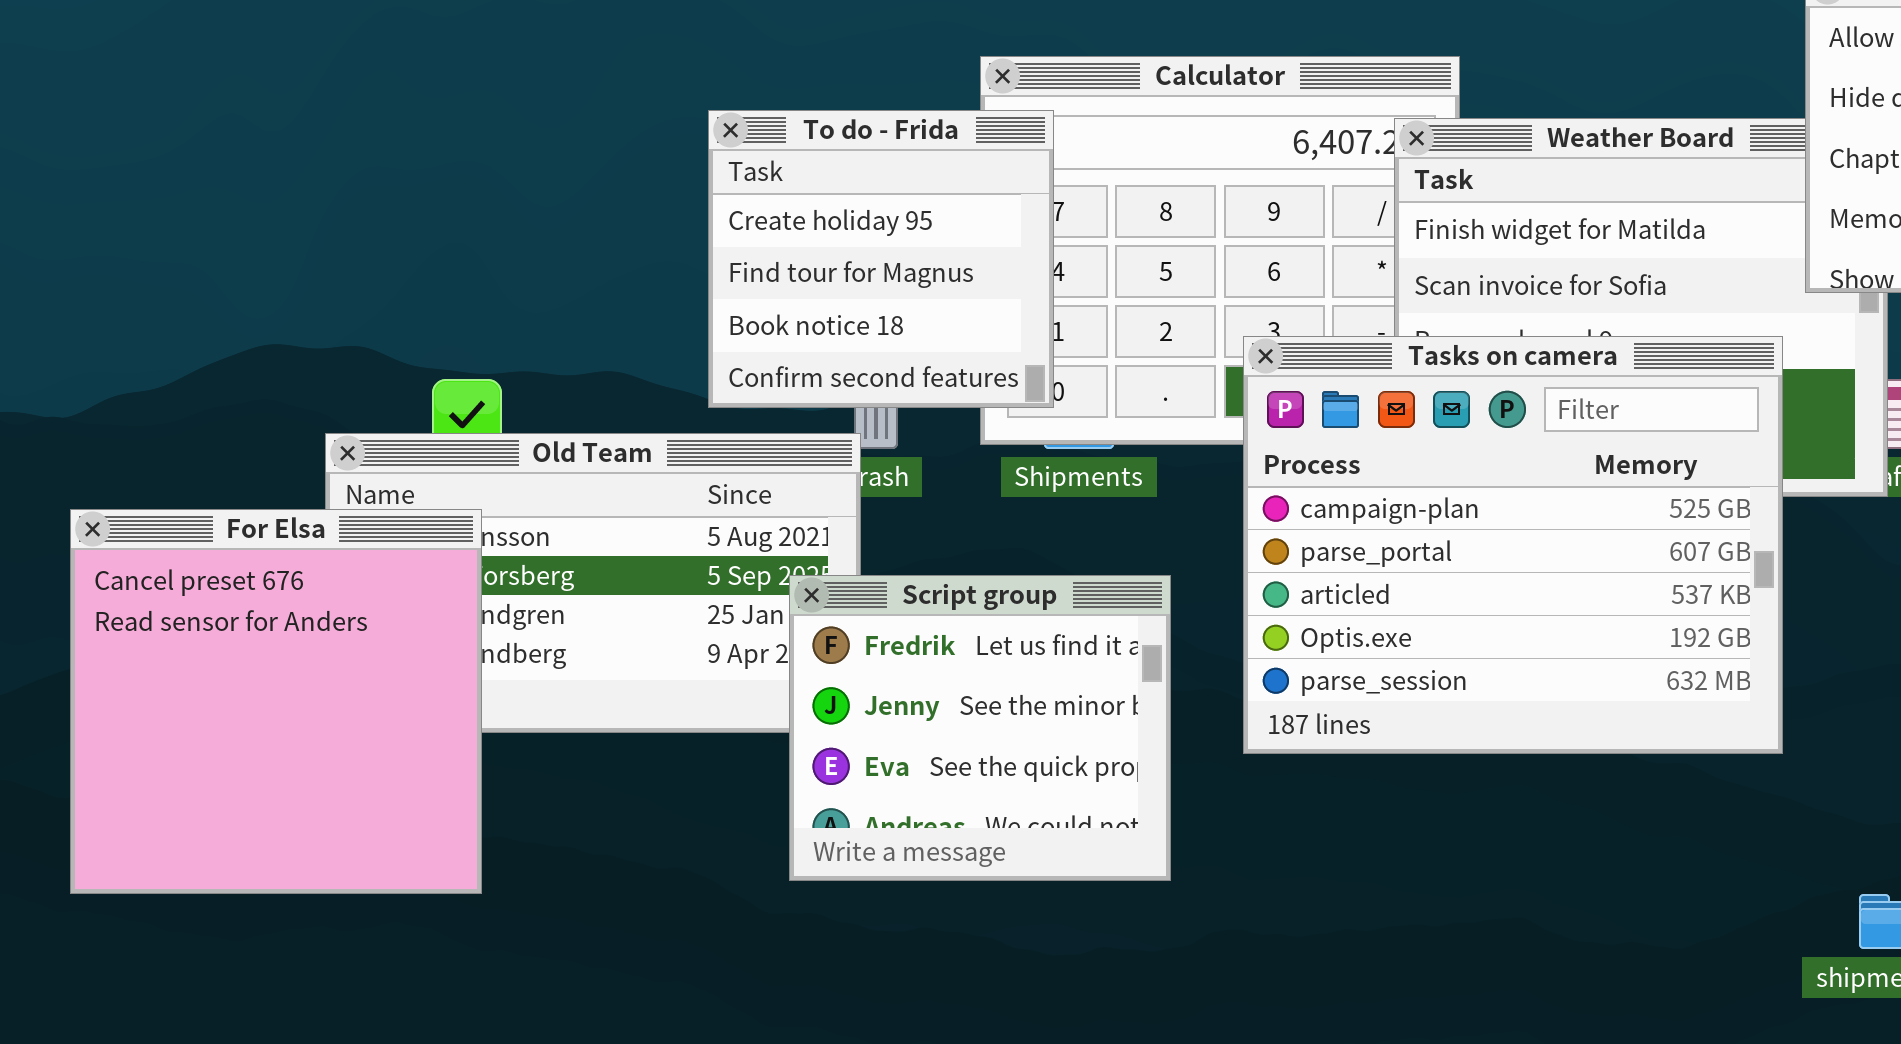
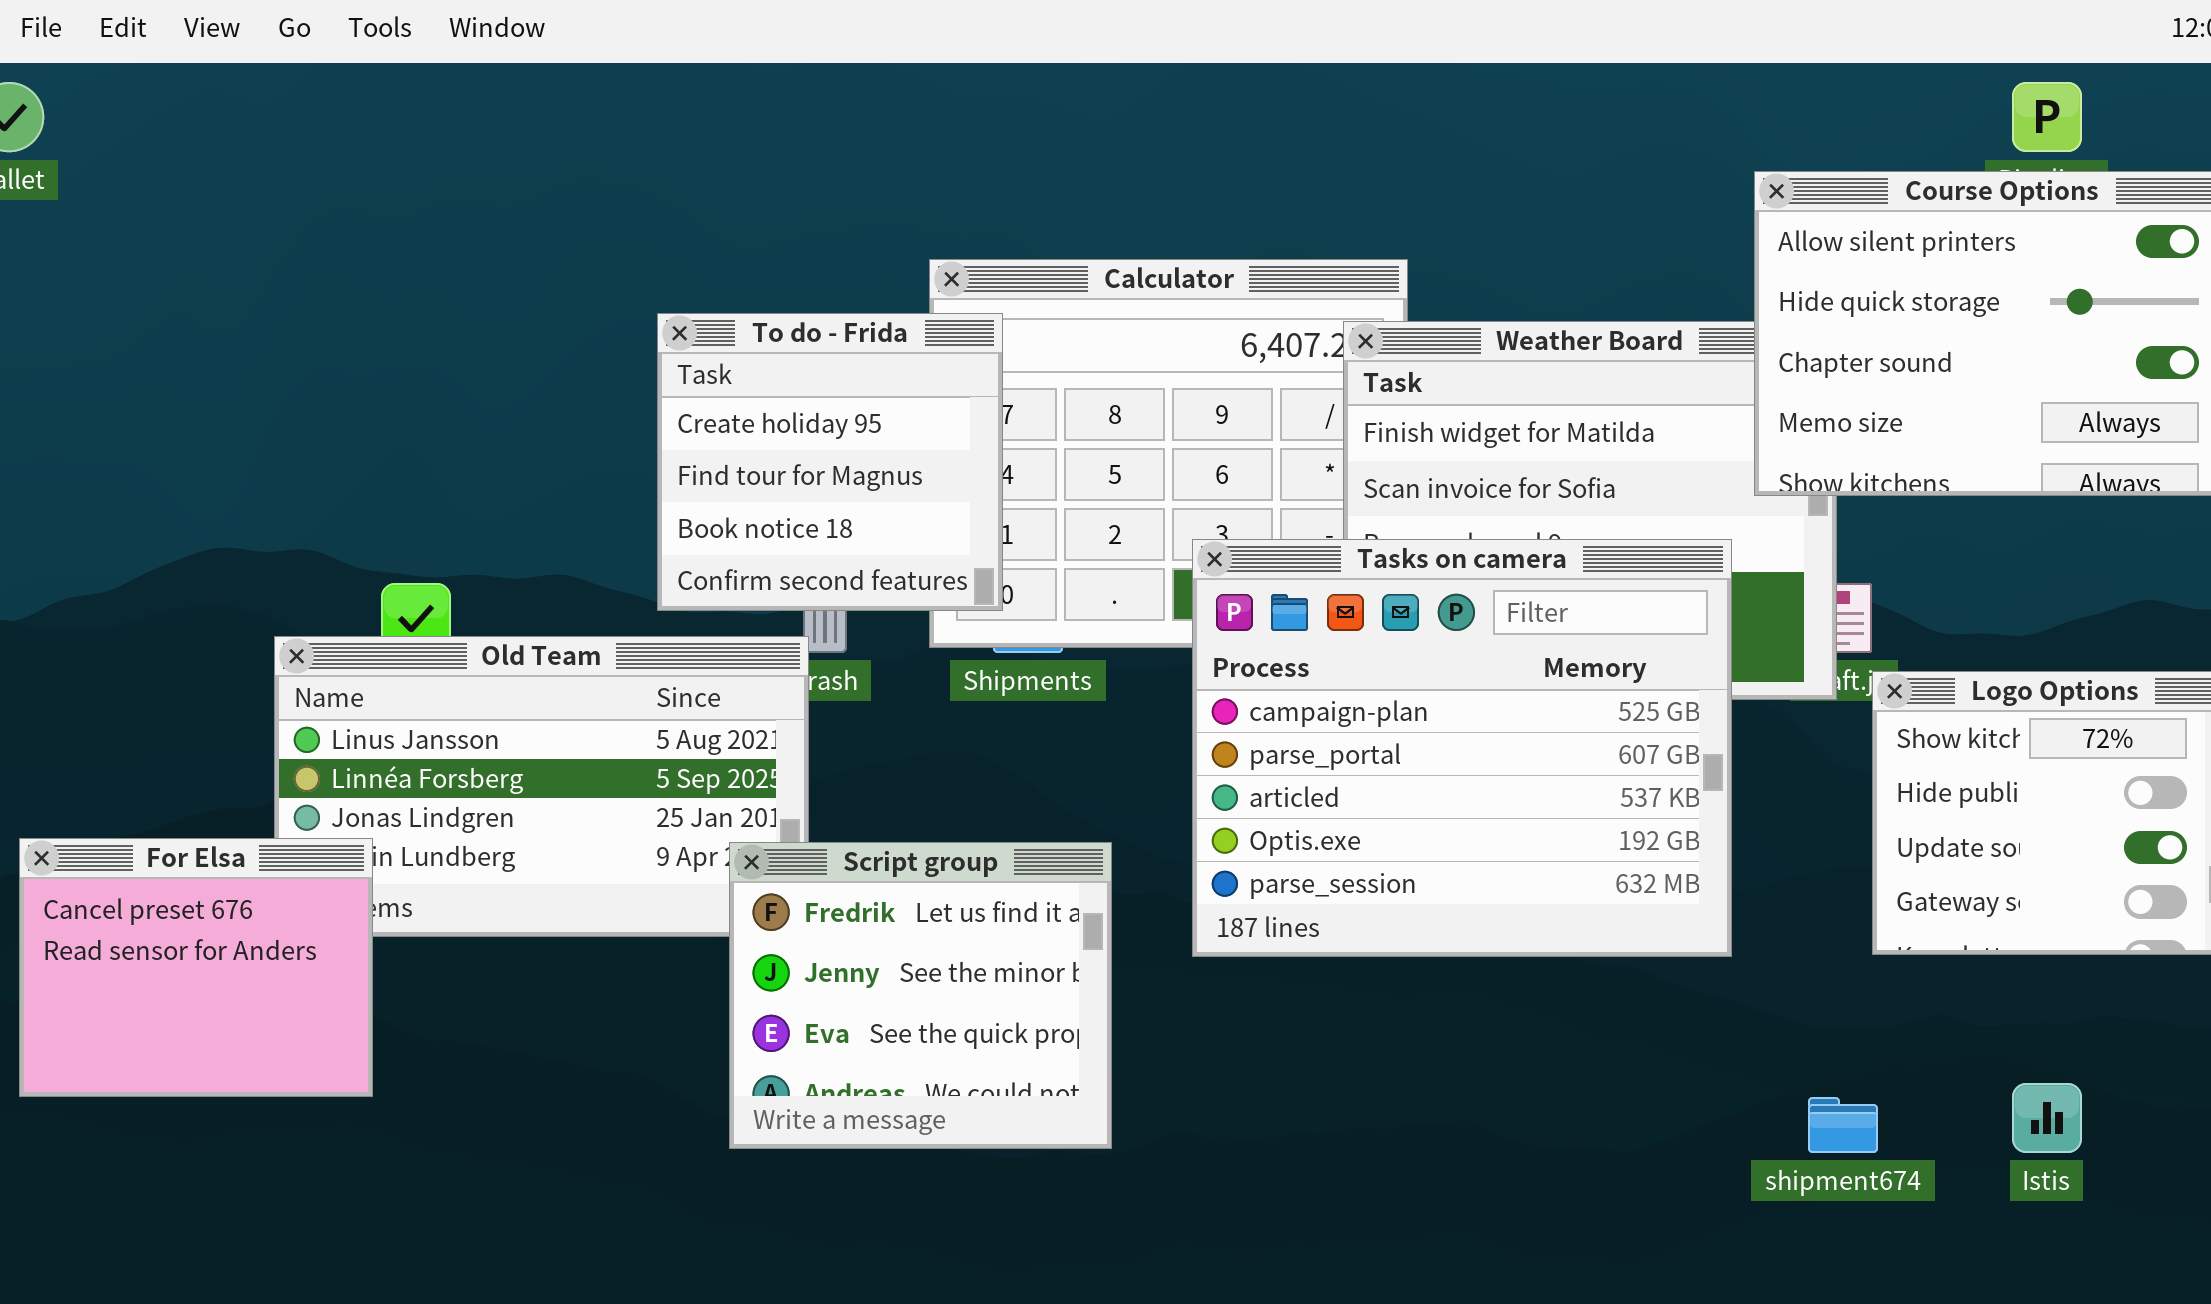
For Elsa: [70,509,482,894] -> [19,838,373,1097], resized
Script group: [789,575,1171,881] -> [729,842,1112,1149], moved

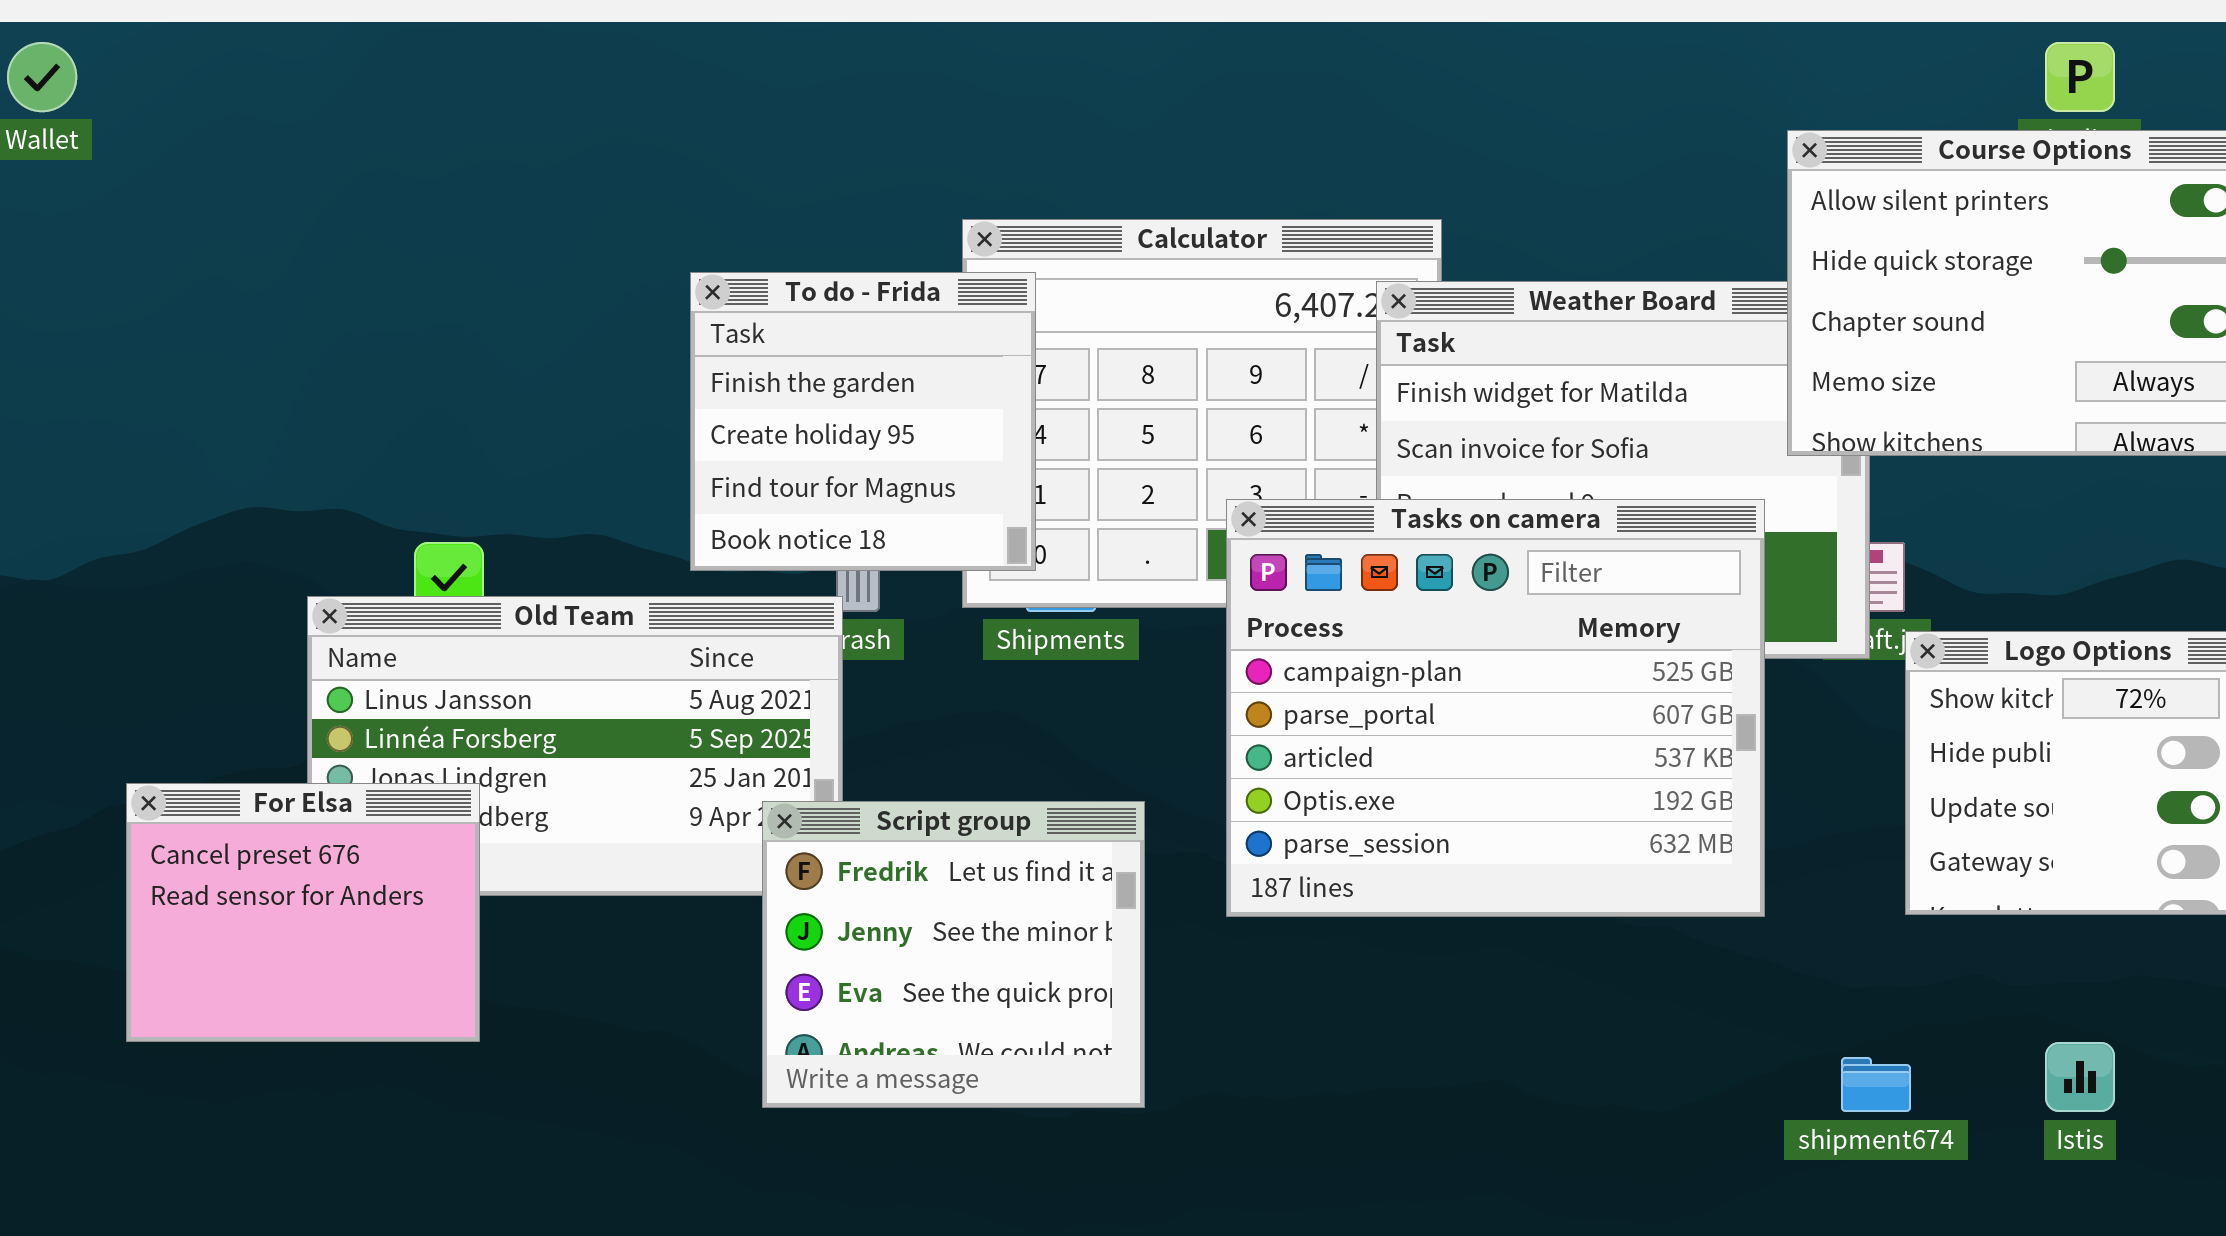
To do - Frida: [657,313,1003,611] -> [690,272,1036,571], scrolled up 1 row
For Elsa: [19,838,373,1097] -> [126,783,480,1042], moved

